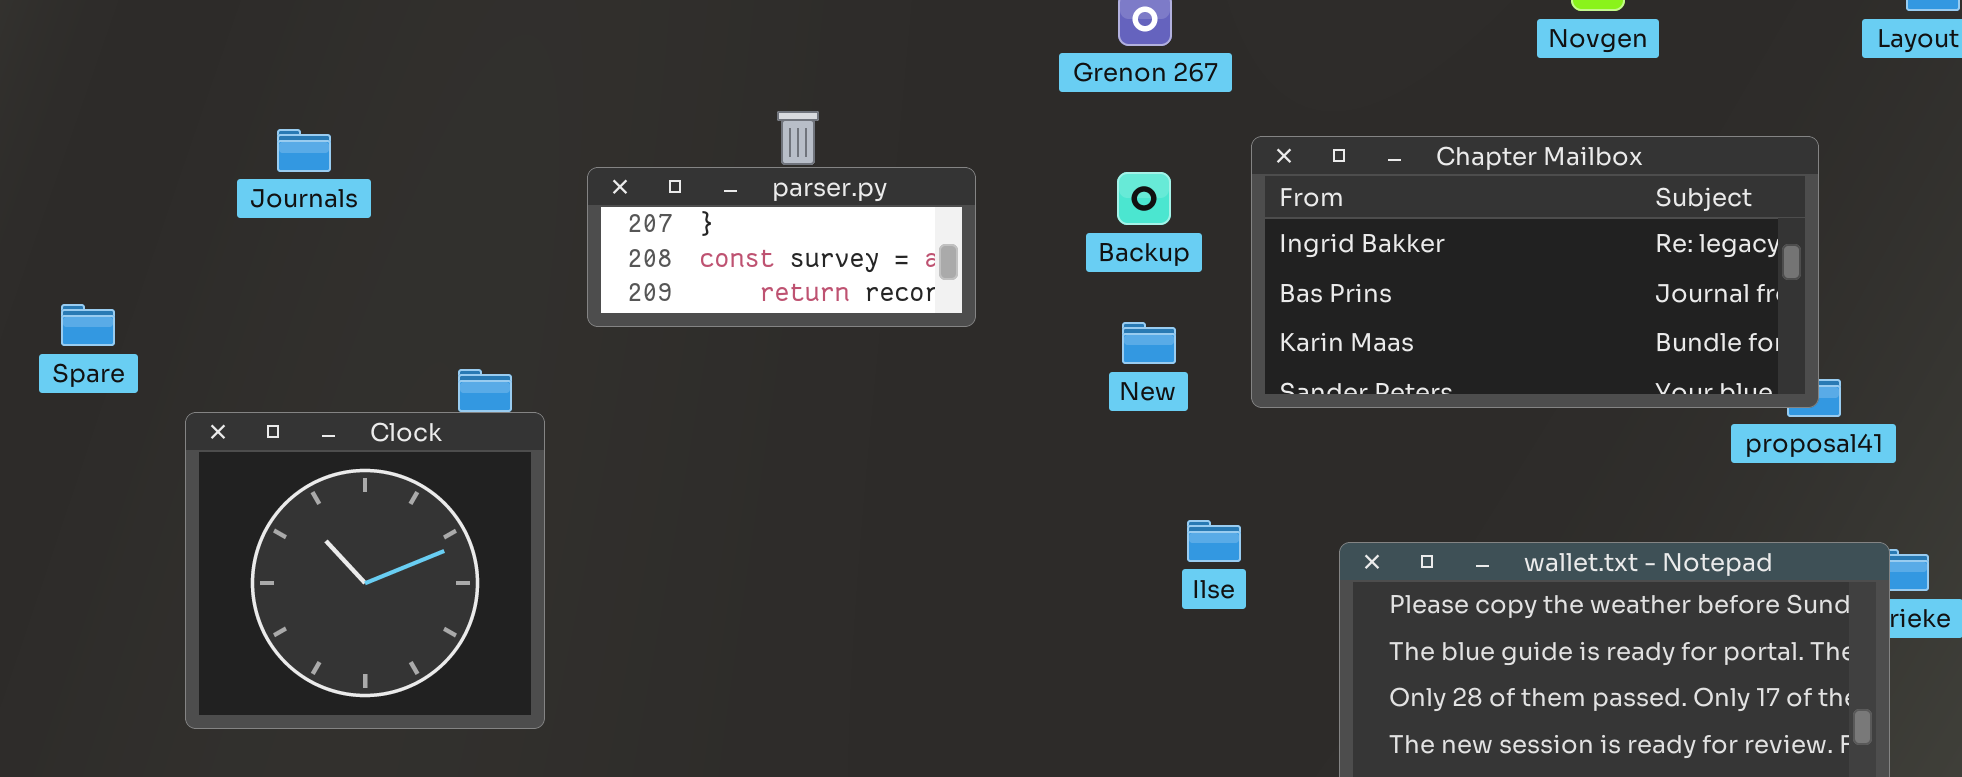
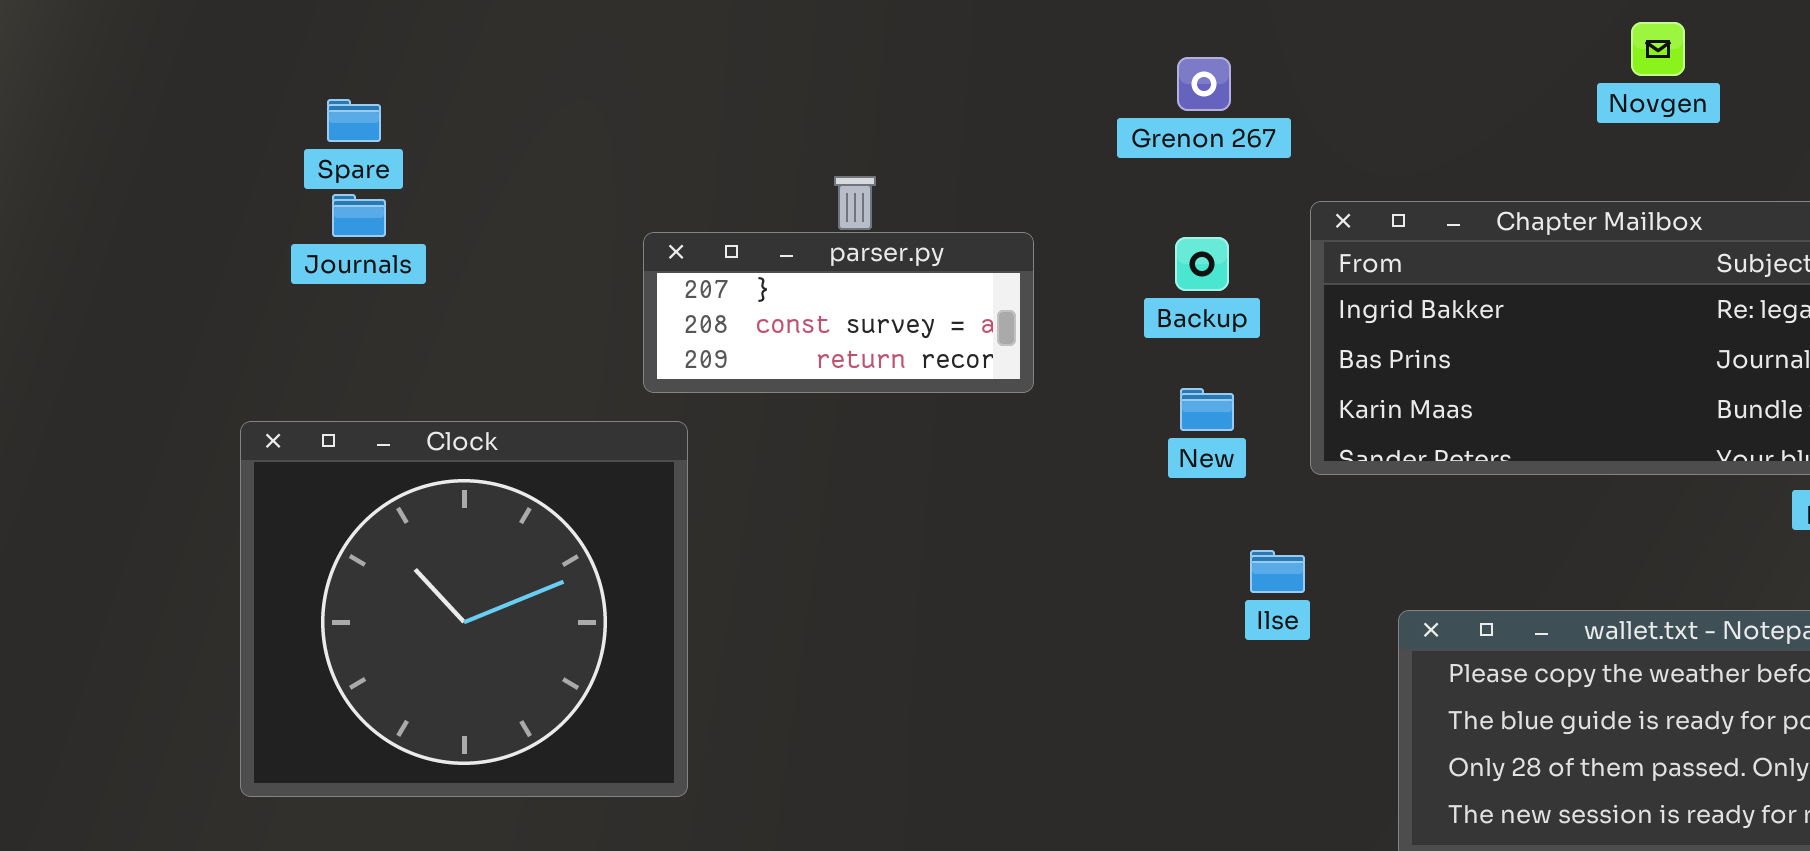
Spare: [61,304,115,346] -> [327,99,381,142], moved
Clock: [185,412,545,729] -> [240,421,688,797], resized
Ilse: [1187,520,1241,562] -> [1250,550,1305,593], moved

